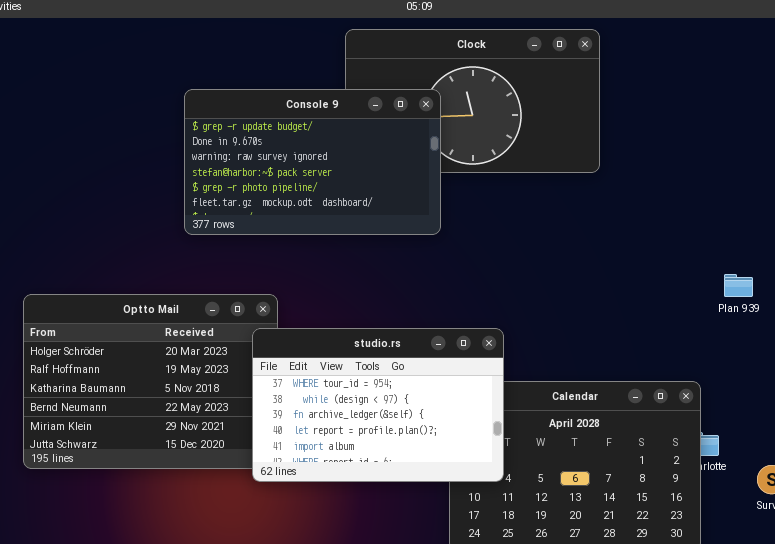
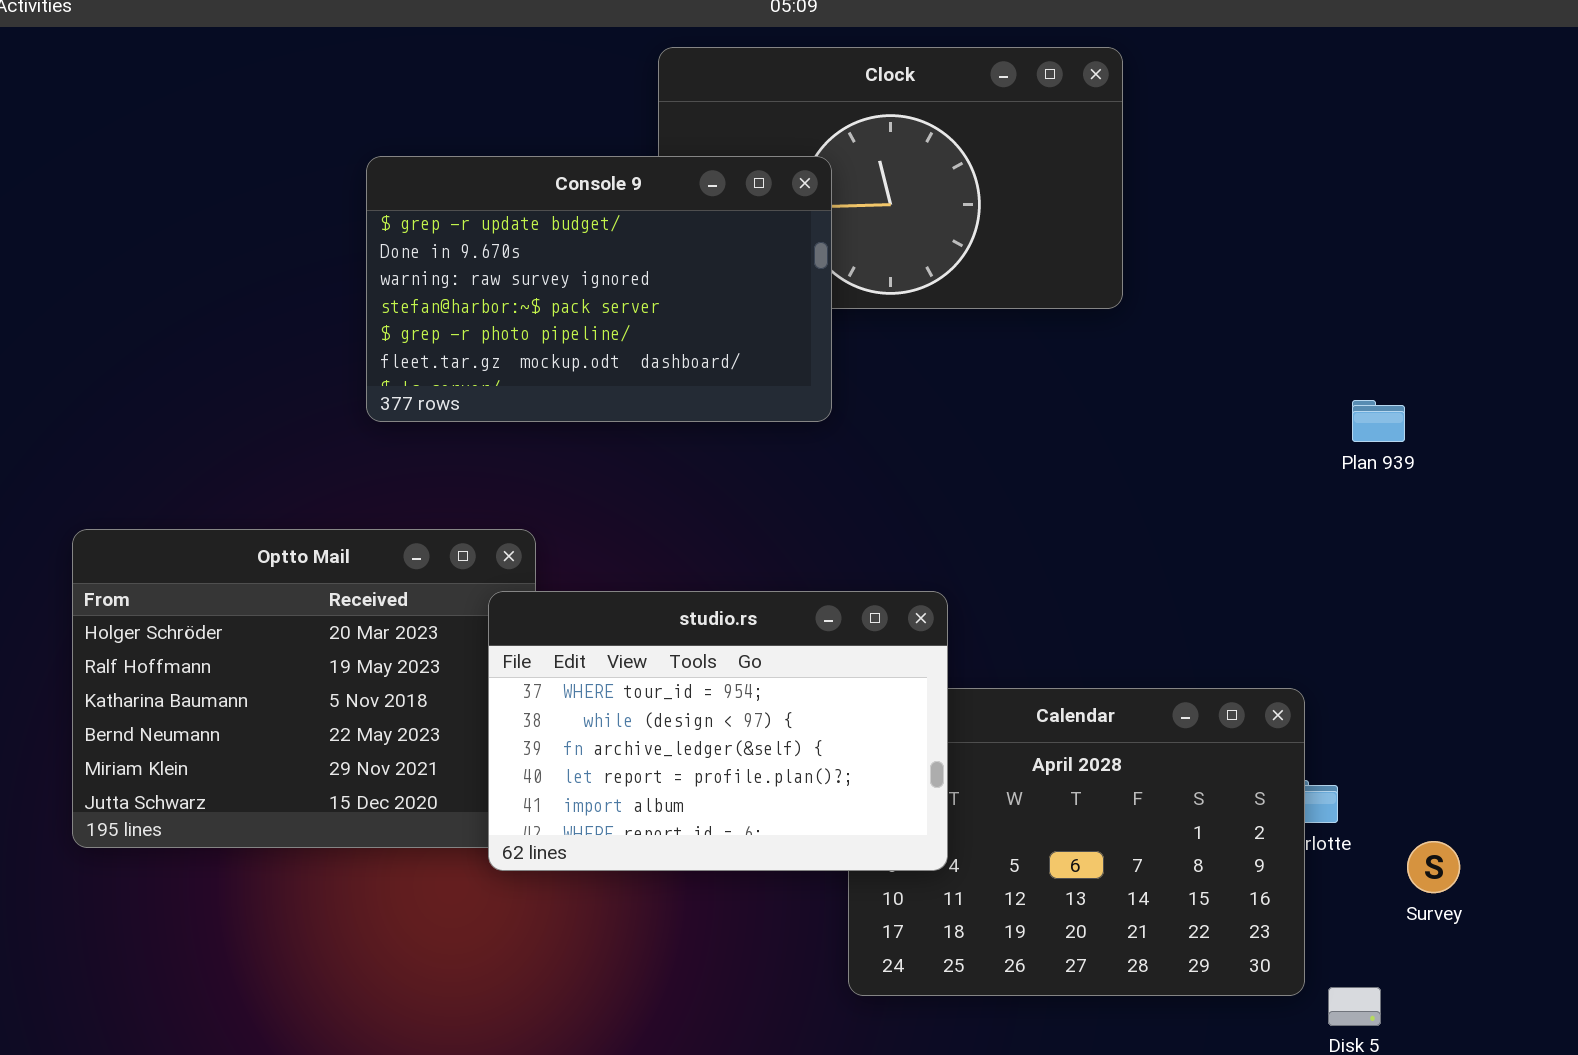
Plan 939: [724,274,753,297] -> [1352,400,1405,442], moved

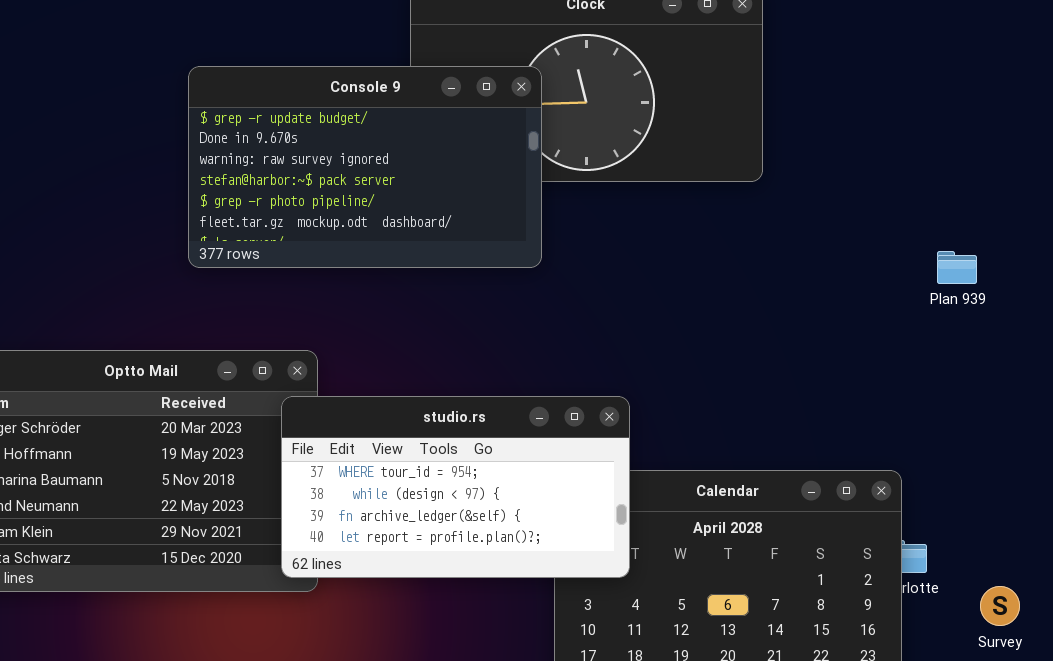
studio.rs: [488,591,948,871] -> [281,396,630,578], resized

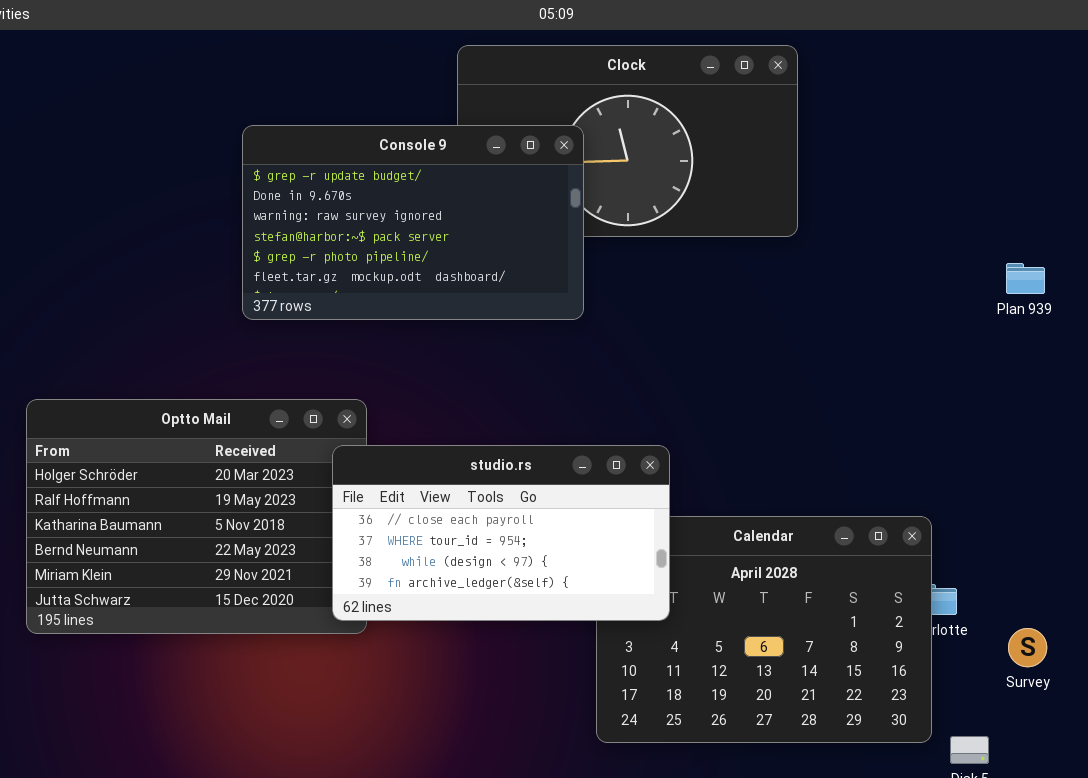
Plan 939: [937,251,977,284] -> [1006,263,1045,294], moved
studio.rs: [281,396,630,578] -> [332,445,670,621], scrolled up 1 row

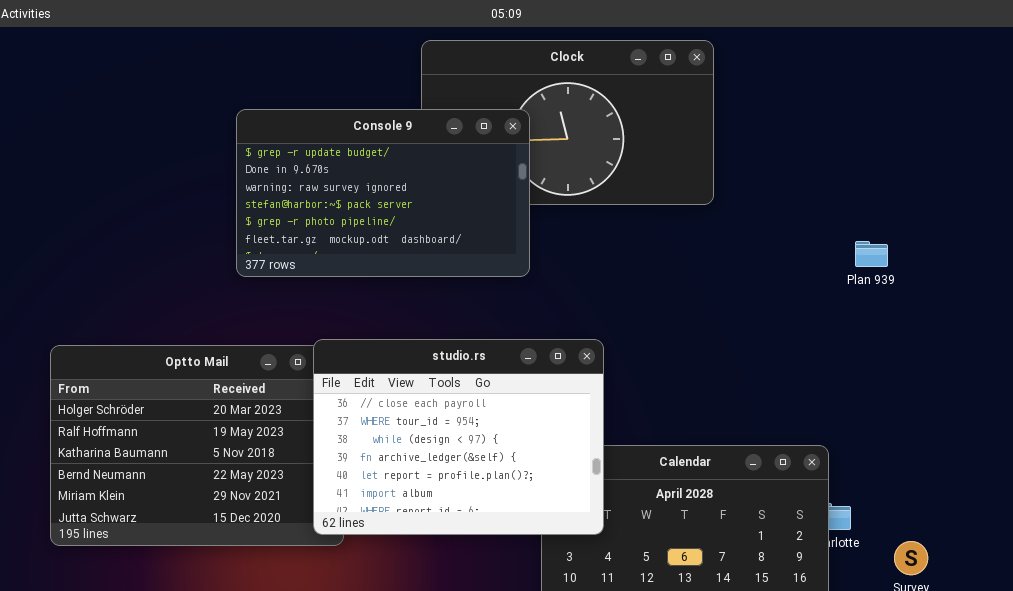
Plan 939: [1006,263,1045,294] -> [855,241,888,267], moved
studio.rs: [332,445,670,621] -> [313,339,604,535], resized

